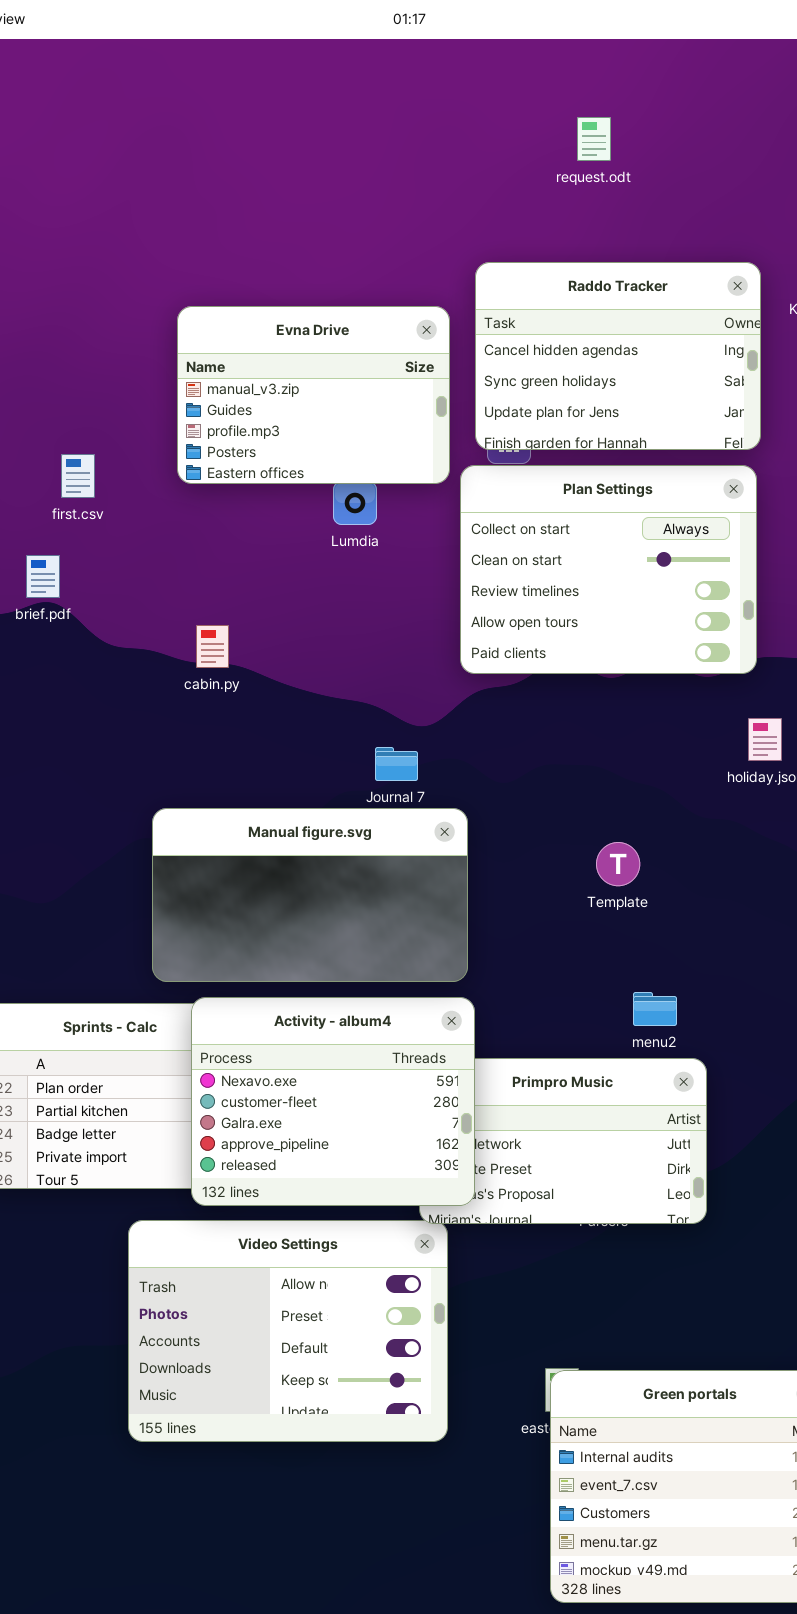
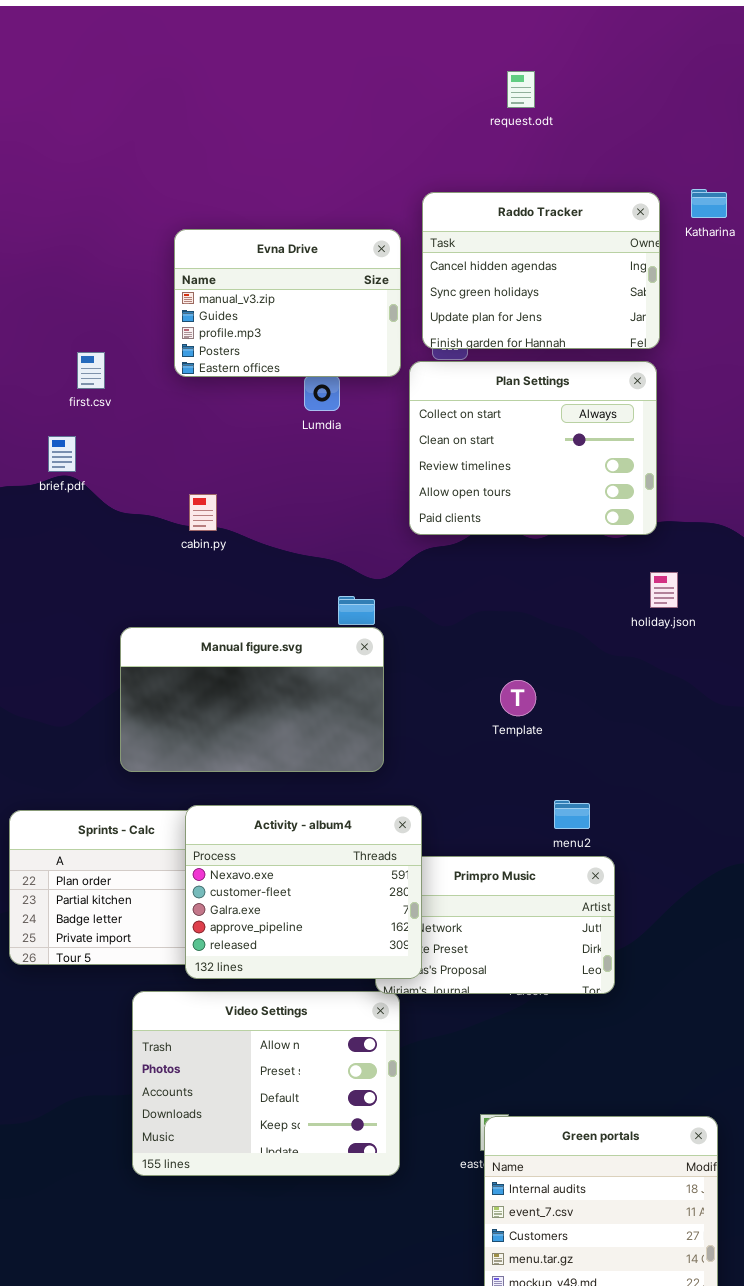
Manual figure.svg: [152,808,468,982] -> [120,627,384,772], moved
Template: [596,842,640,886] -> [500,680,536,716], moved

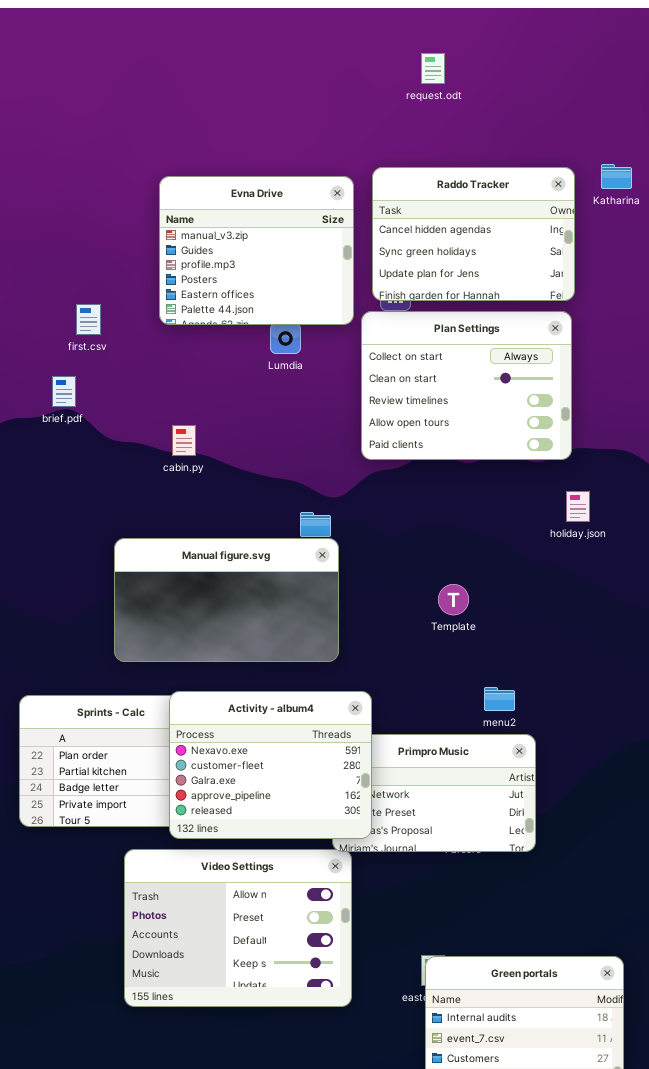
request.odt: [507,71,535,108] -> [421,53,445,84], moved
Evna Drive: [174,229,401,377] -> [159,176,354,325], resized

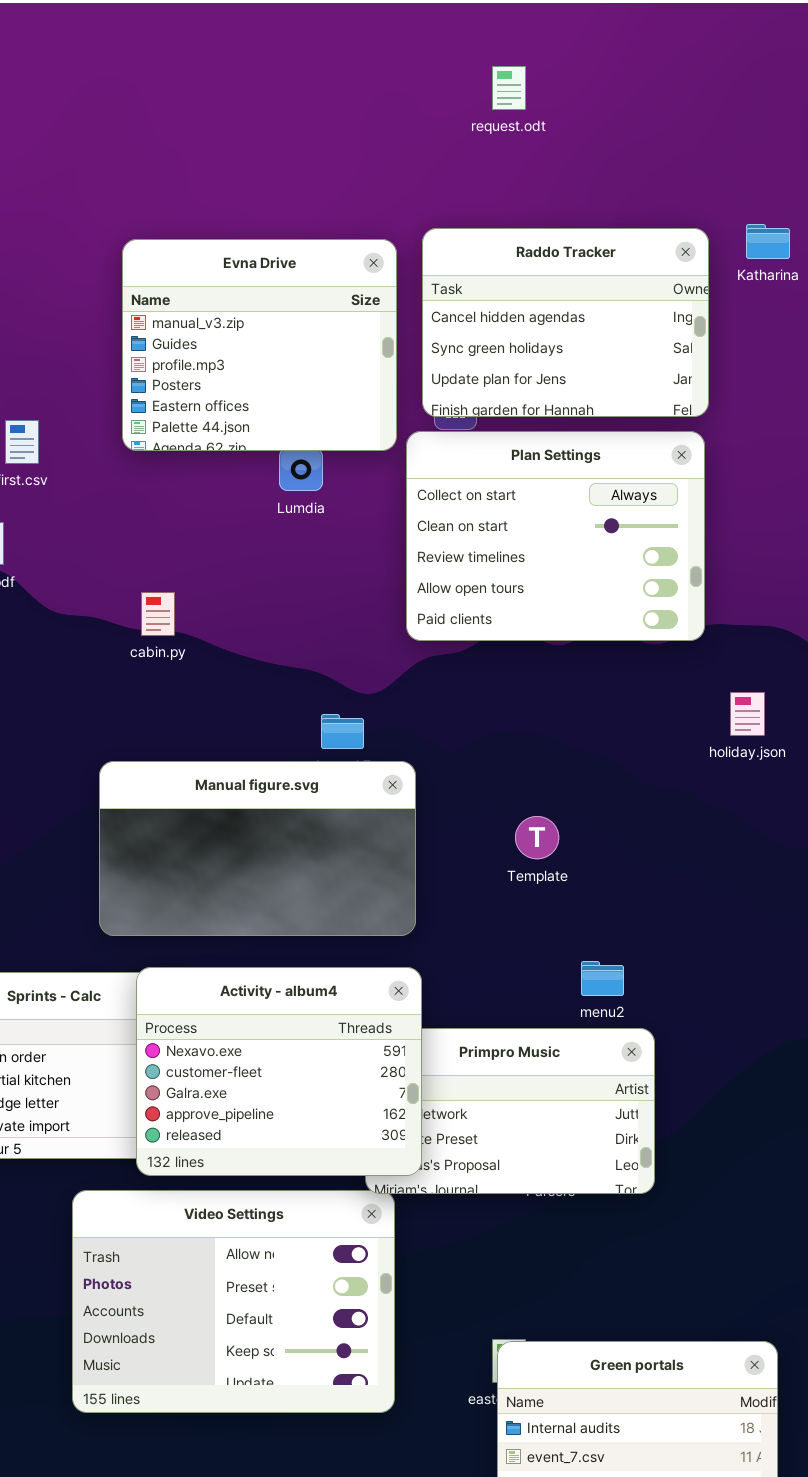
holiday.json: [566,491,590,522] -> [730,692,765,736], moved
Manual figure.svg: [114,538,339,662] -> [99,761,416,936], moved

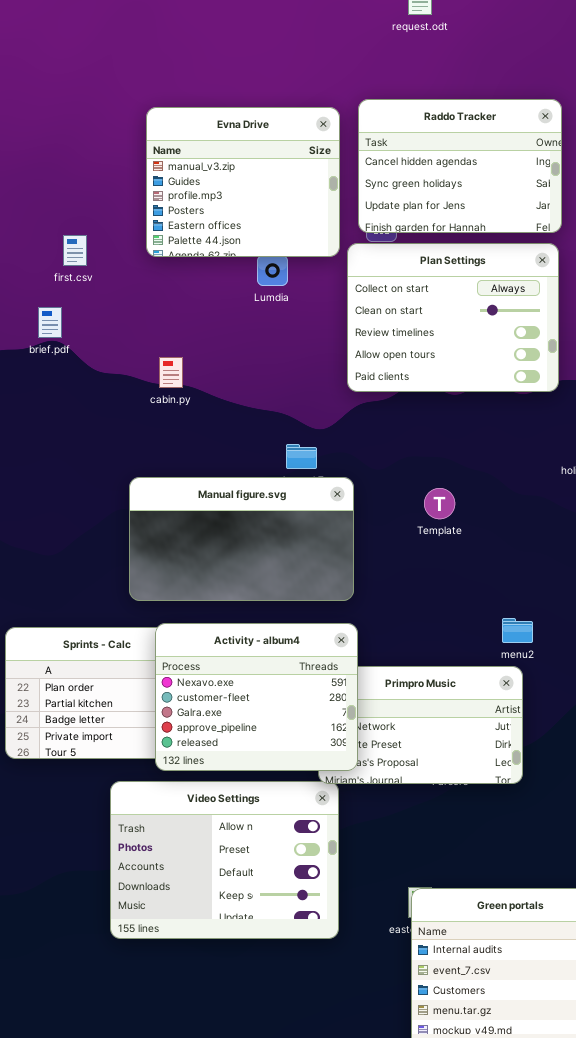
Template: [515,816,559,859] -> [424,488,455,519], moved
menu2: [581,961,624,996] -> [502,618,533,643], moved

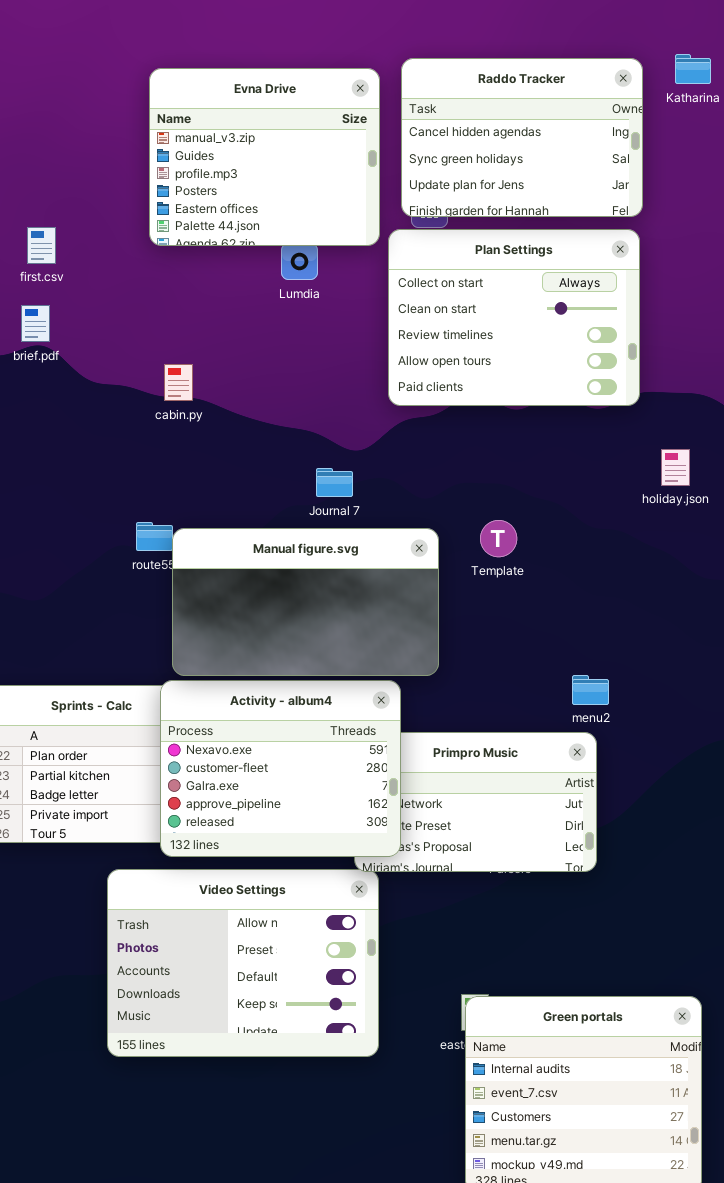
first.csv: [63,235,87,266] -> [27,227,56,264], moved
Manual figure.svg: [129,477,354,601] -> [172,528,439,676], moved

